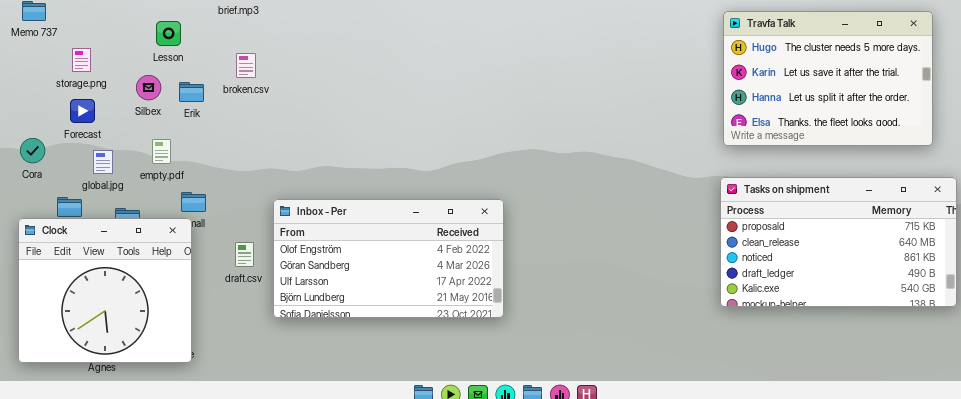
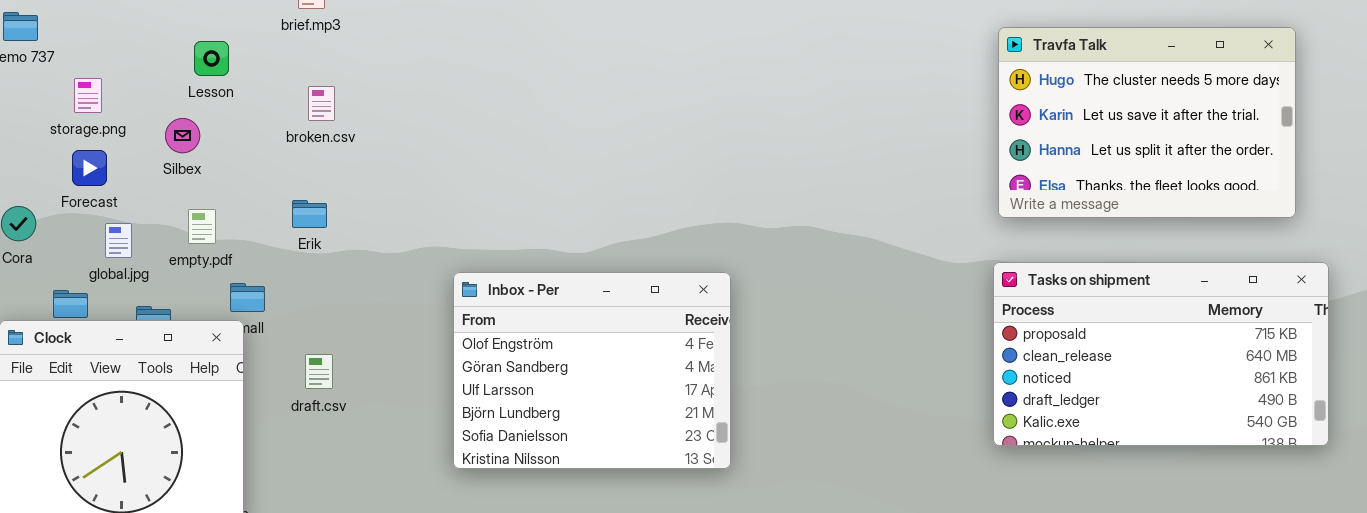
Erik: [179,82,204,102] -> [292,200,327,228], moved
Inbox - Per: [273,199,504,318] -> [453,272,731,469], moved, resized

